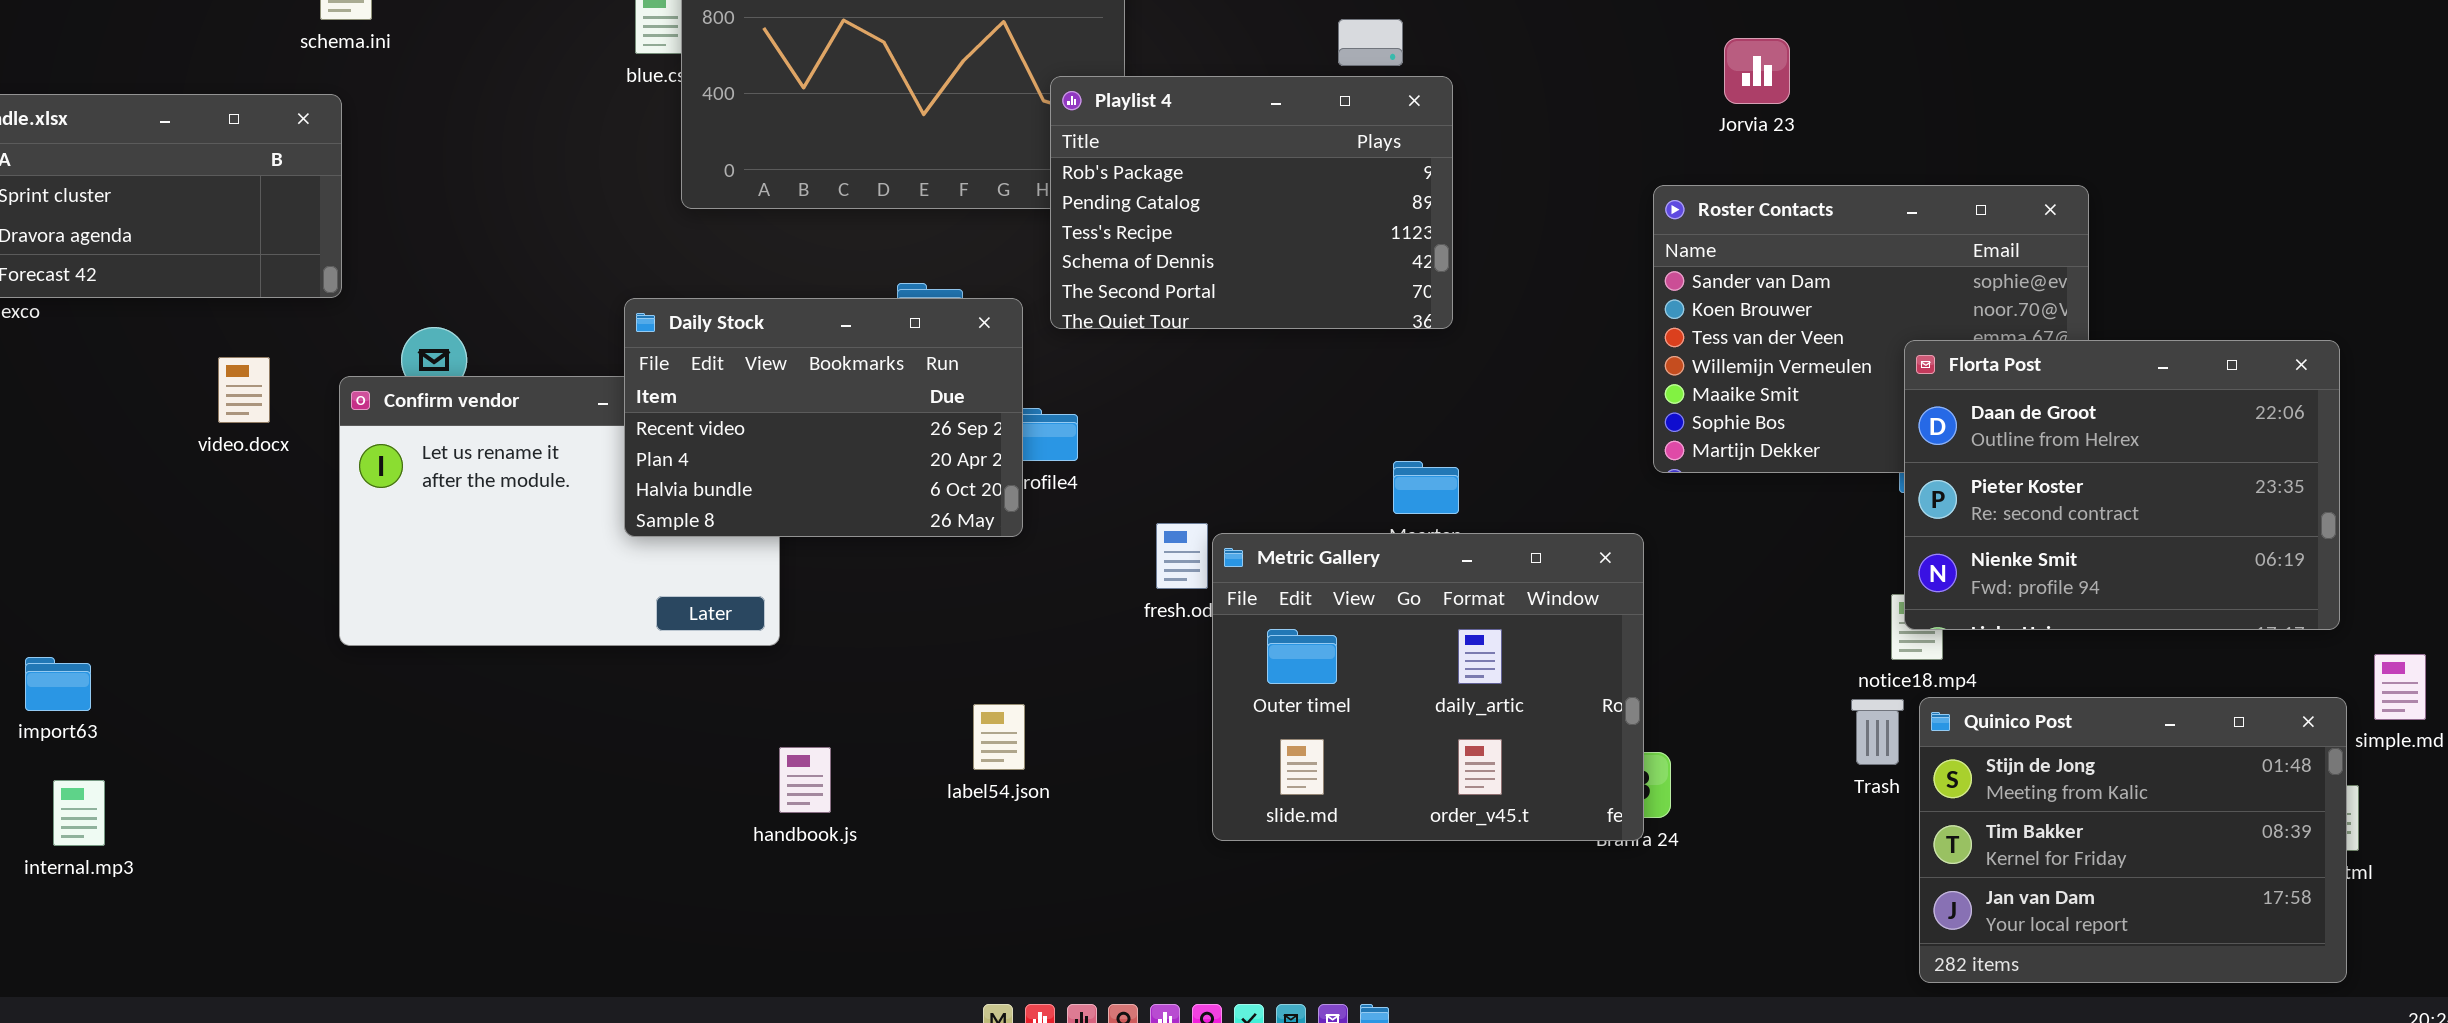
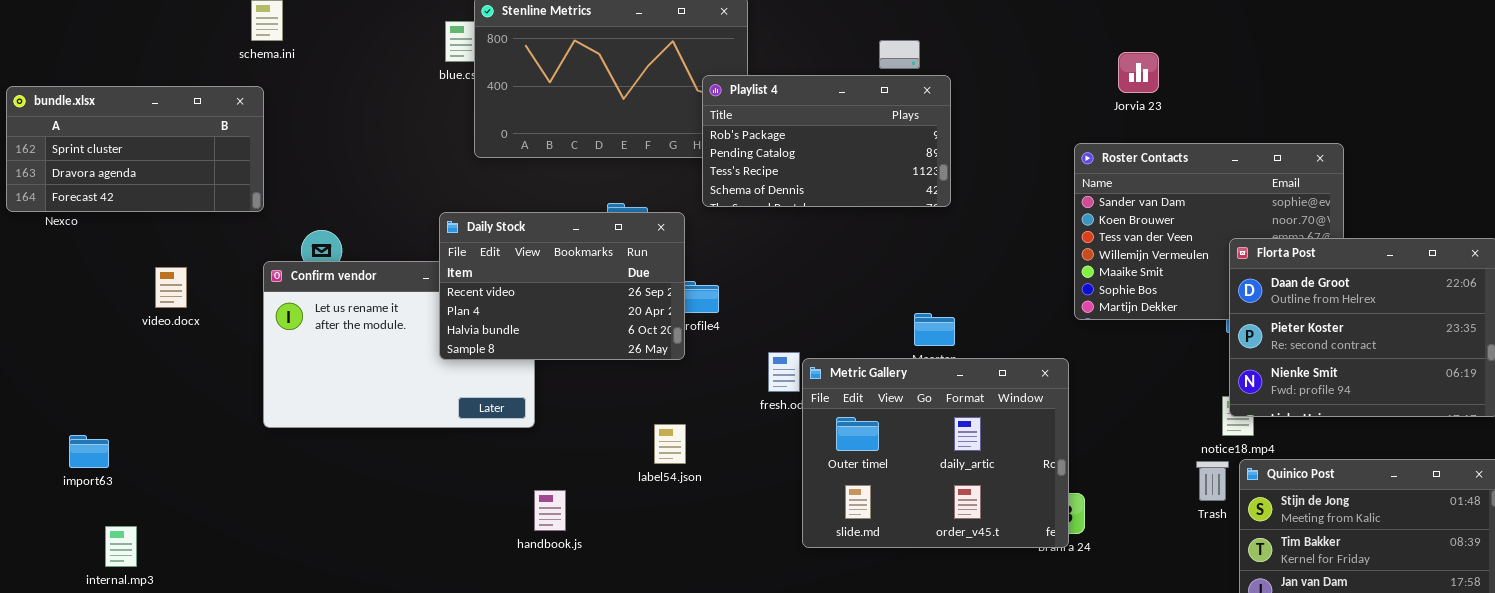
Playlist 4: [1050,76,1453,329] -> [702,75,951,207], resized
video.docx: [218,357,270,423] -> [155,267,187,308], moved
label54.json: [973,704,1025,770] -> [654,424,686,464], moved
internal.mp3: [53,780,105,846] -> [105,526,137,567], moved

